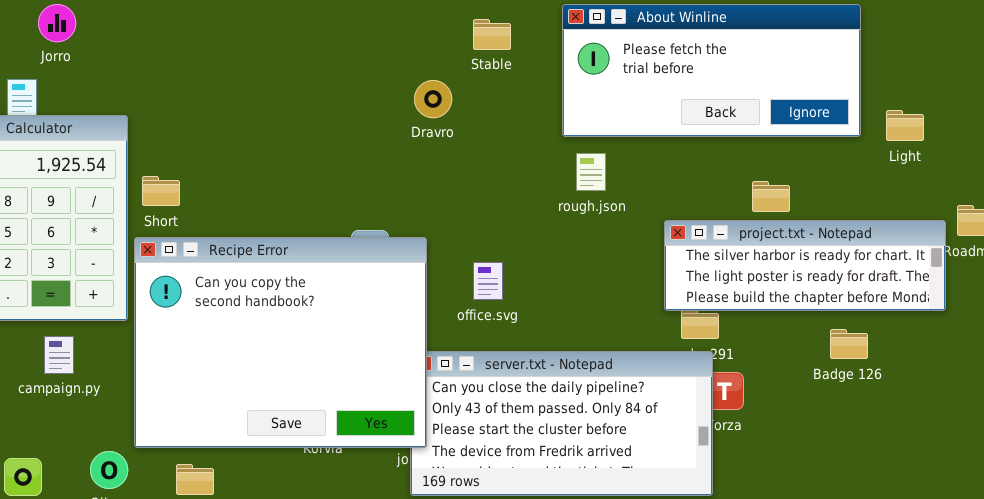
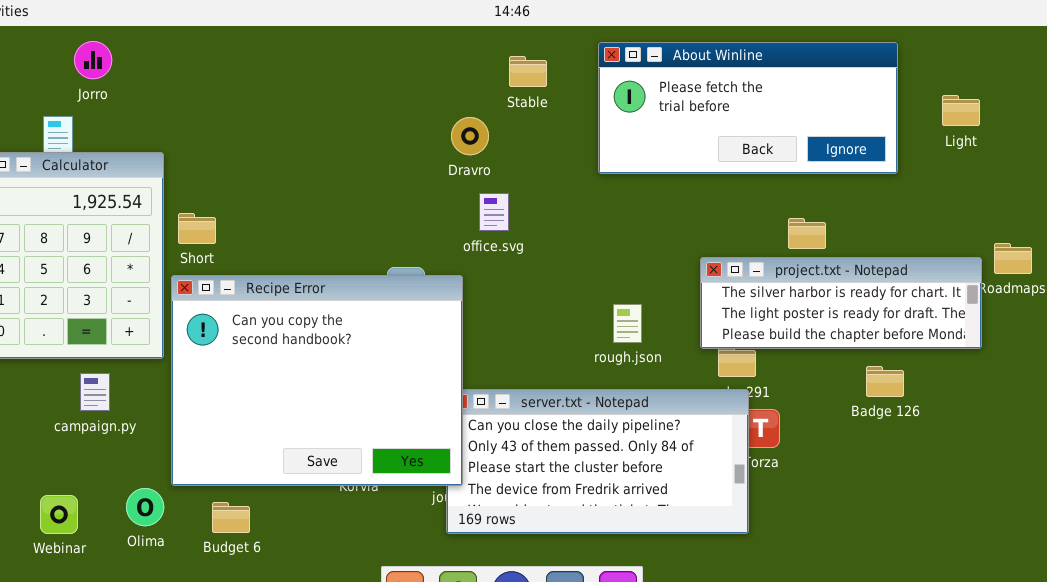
Light: [886,110,924,141] -> [942,95,980,126], moved
rough.json: [576,153,606,191] -> [613,304,642,343], moved
office.svg: [473,262,503,300] -> [479,193,509,231], moved

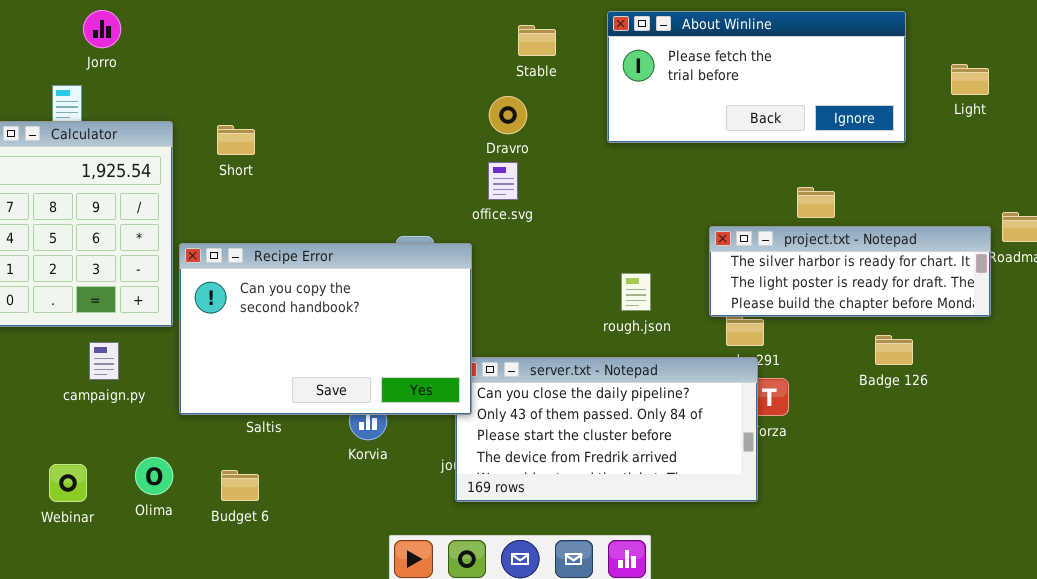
Dravro: [451,117,489,155] -> [489,96,527,134], moved
Short: [178,213,216,244] -> [217,125,255,155], moved
Recipe Error: [171,275,463,486] -> [179,243,472,415], resized

